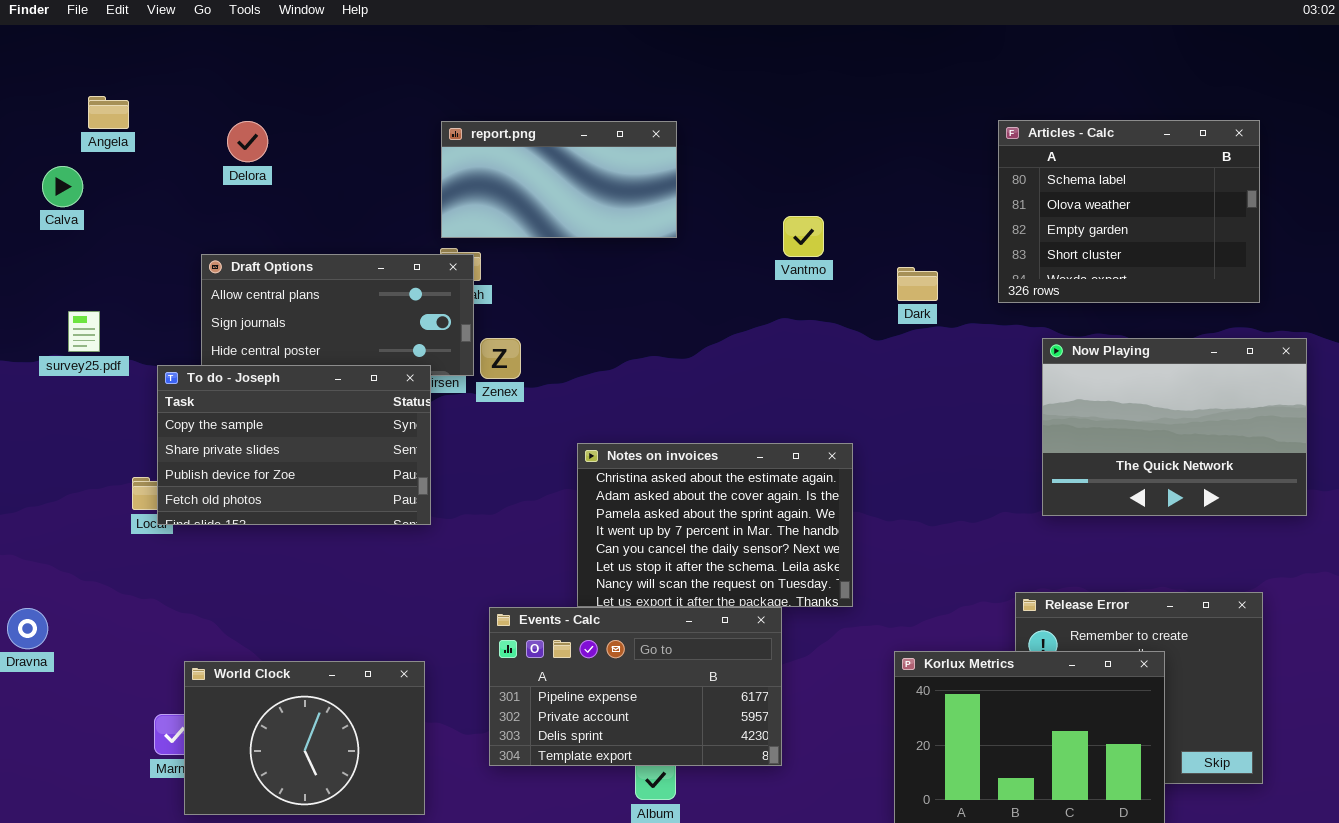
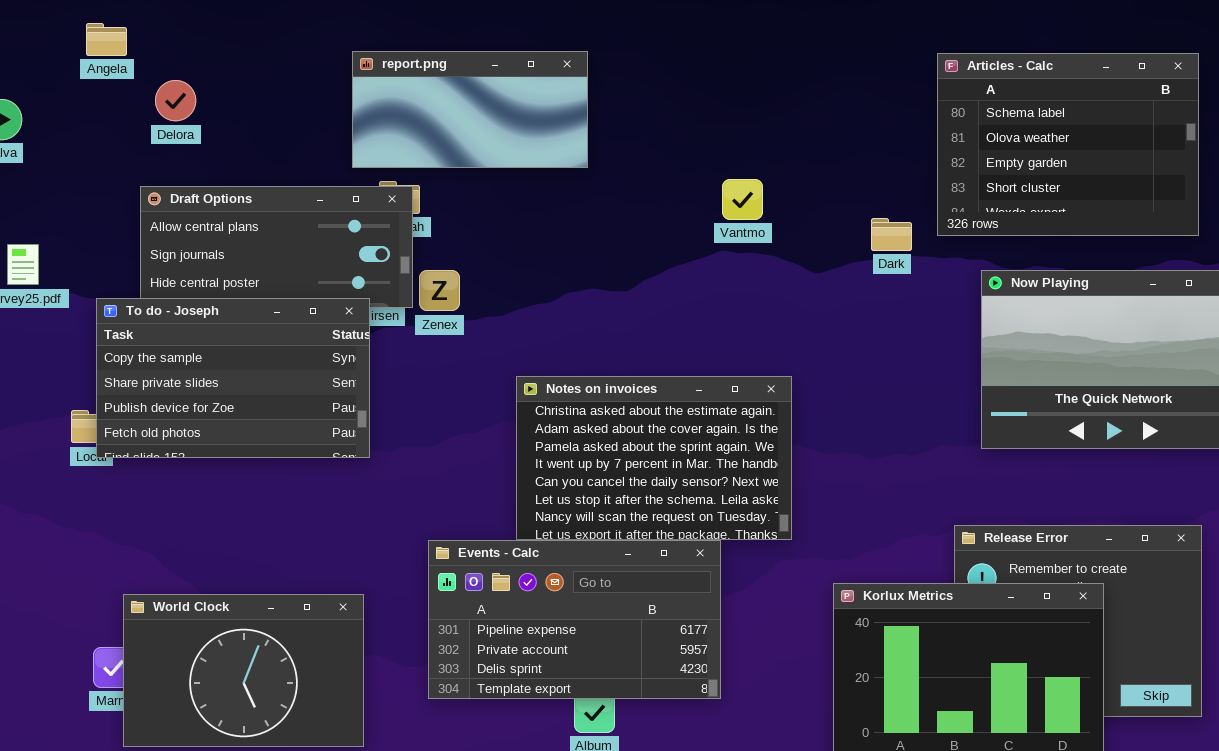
Angela: [88,96,129,129] -> [86,23,127,56], moved
Delora: [227,121,268,162] -> [155,80,196,121], moved
report.png: [441,121,677,238] -> [352,51,588,168], moved
Vantmo: [783,216,824,257] -> [722,179,763,220], moved
Dark: [897,267,938,301] -> [871,218,912,251], moved

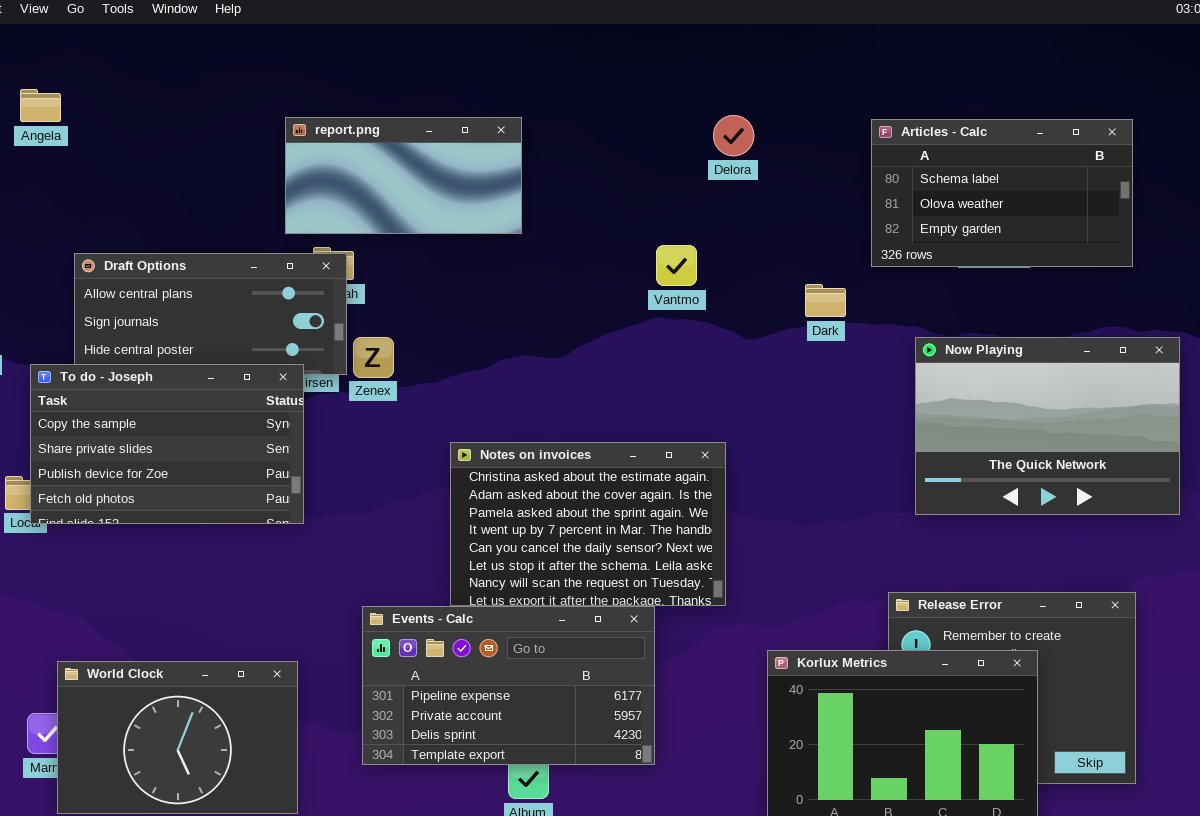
Articles - Calc: [937,53,1199,236] -> [871,119,1133,267], resized
Delora: [155,80,196,121] -> [713,115,754,156], moved

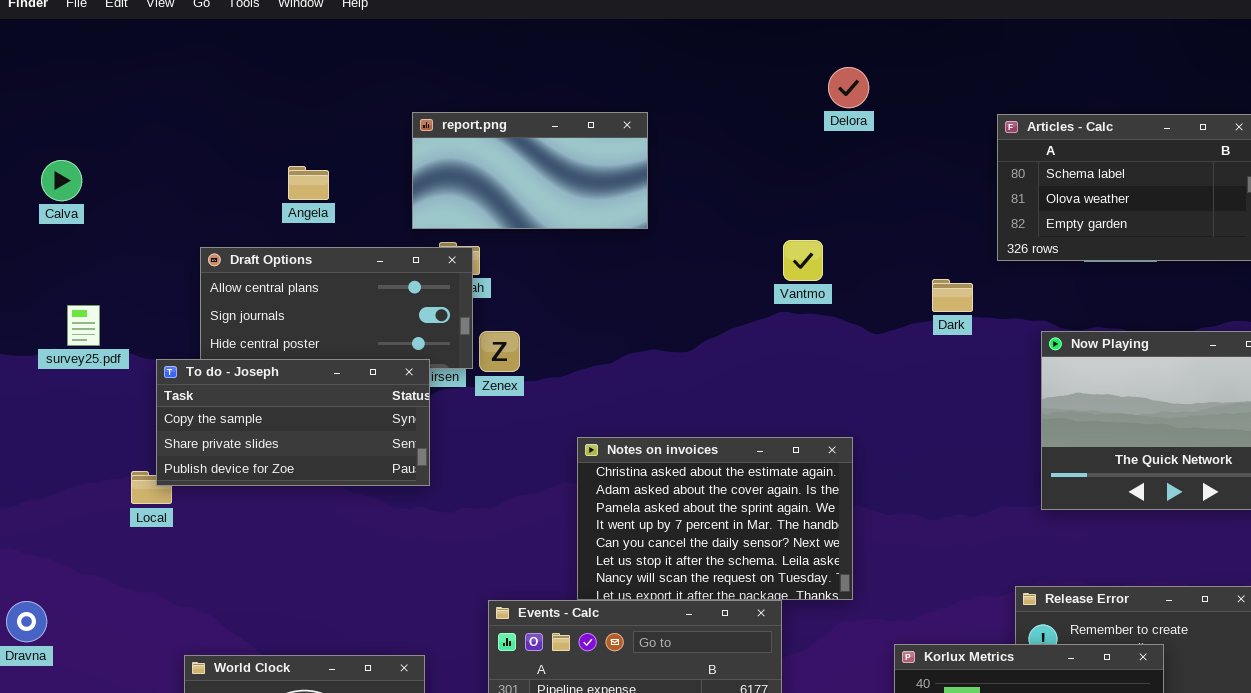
Angela: [20,89,61,122] -> [288,166,329,200], moved
Delora: [713,115,754,156] -> [828,67,869,108], moved
To do - Joseph: [30,364,304,524] -> [156,359,430,486], resized

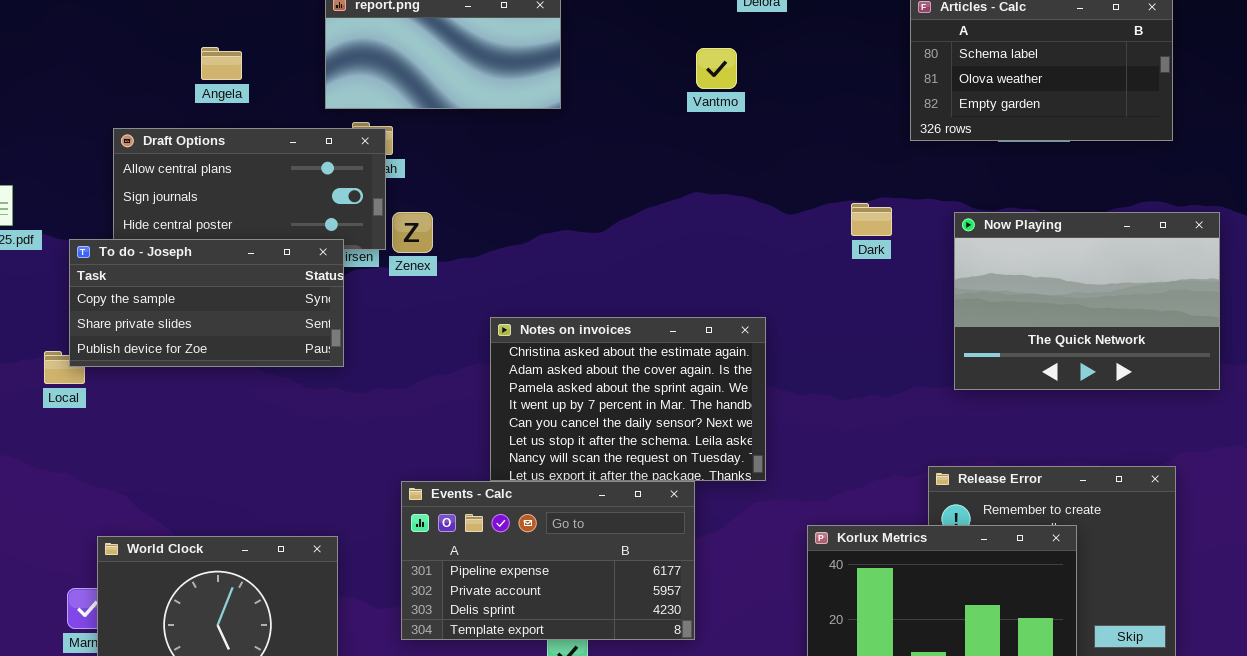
Vantmo: [783,240,823,281] -> [696,48,737,89], moved
Dark: [932,279,973,312] -> [851,203,892,236], moved

